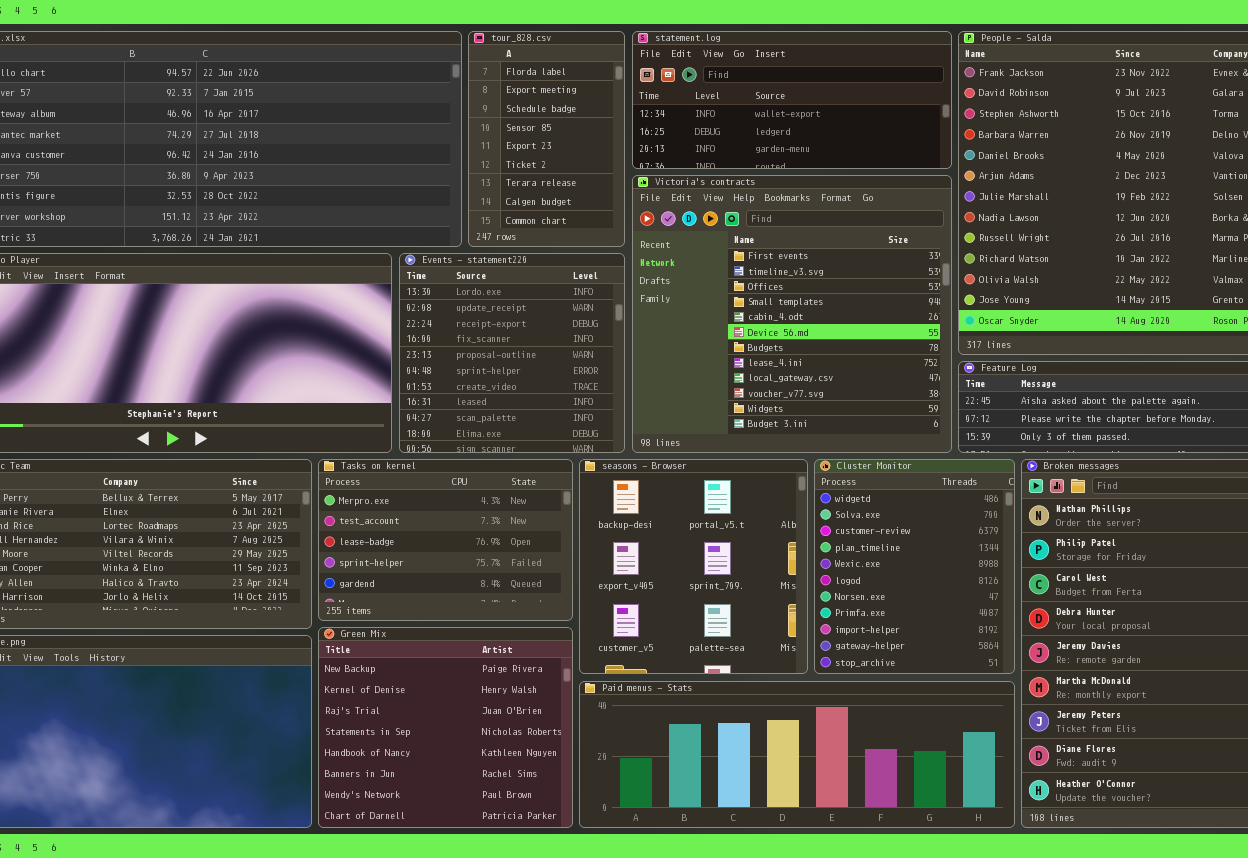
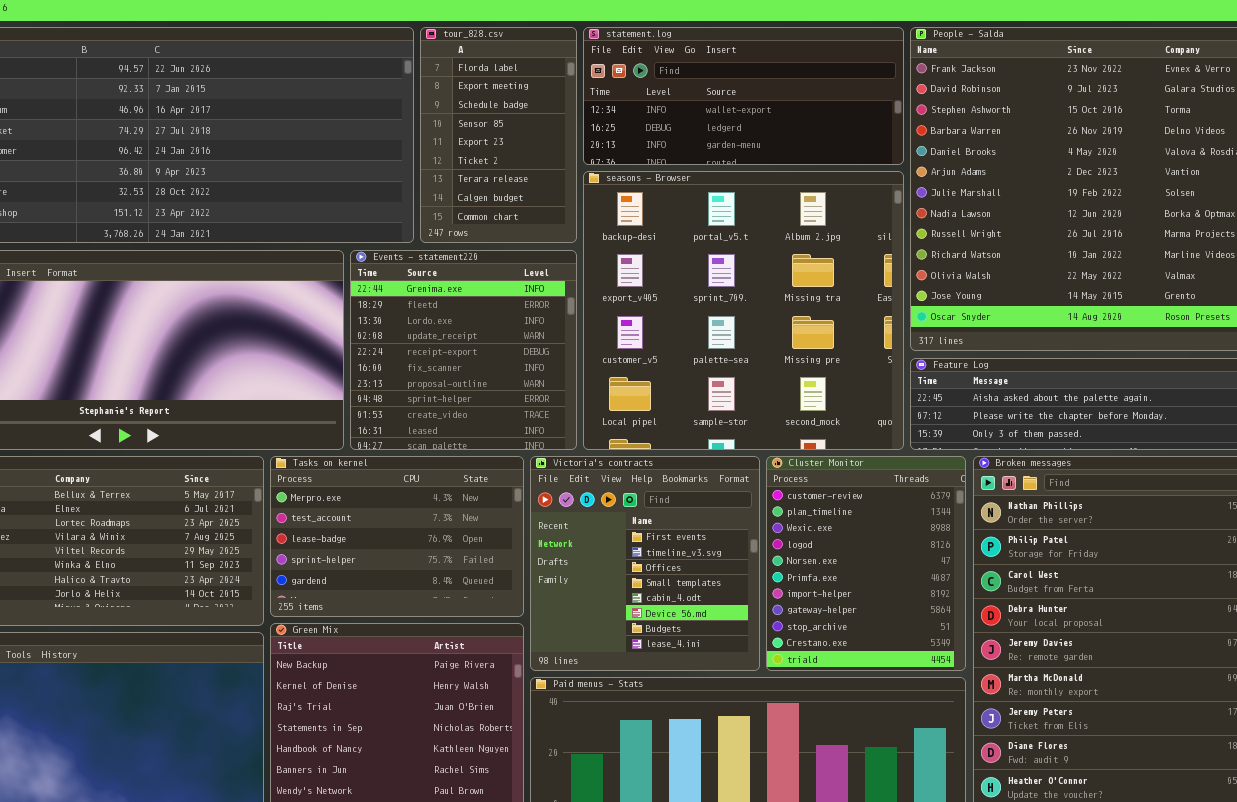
Victoria's contracts: [632,175,952,453] -> [530,456,760,671], moved, resized
Events - statement220: [399,253,625,453] -> [350,250,577,450], scrolled up 2 rows
seasons - Browser: [579,459,808,674] -> [583,171,904,450], moved, resized
Cluster Monitor: [814,459,1015,674] -> [766,456,966,671], scrolled down 2 rows

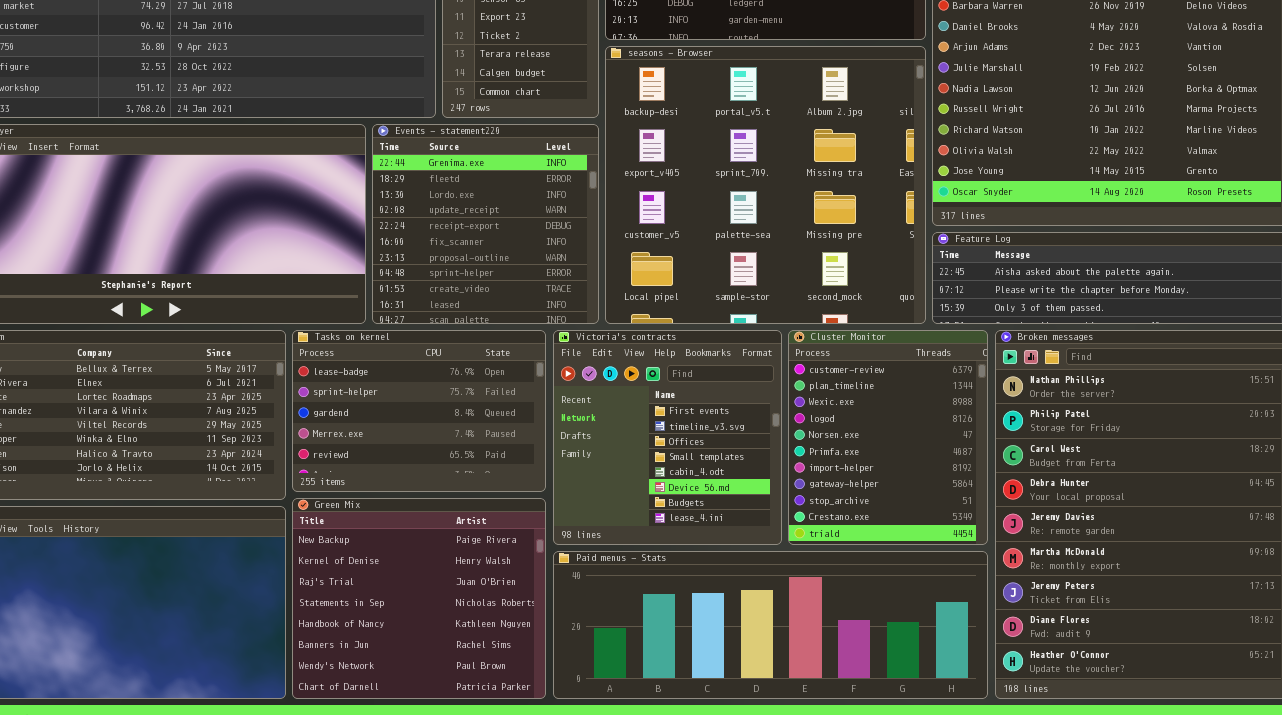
Tasks on kernel: [270,456,524,617] -> [292,330,546,492], scrolled down 2 rows

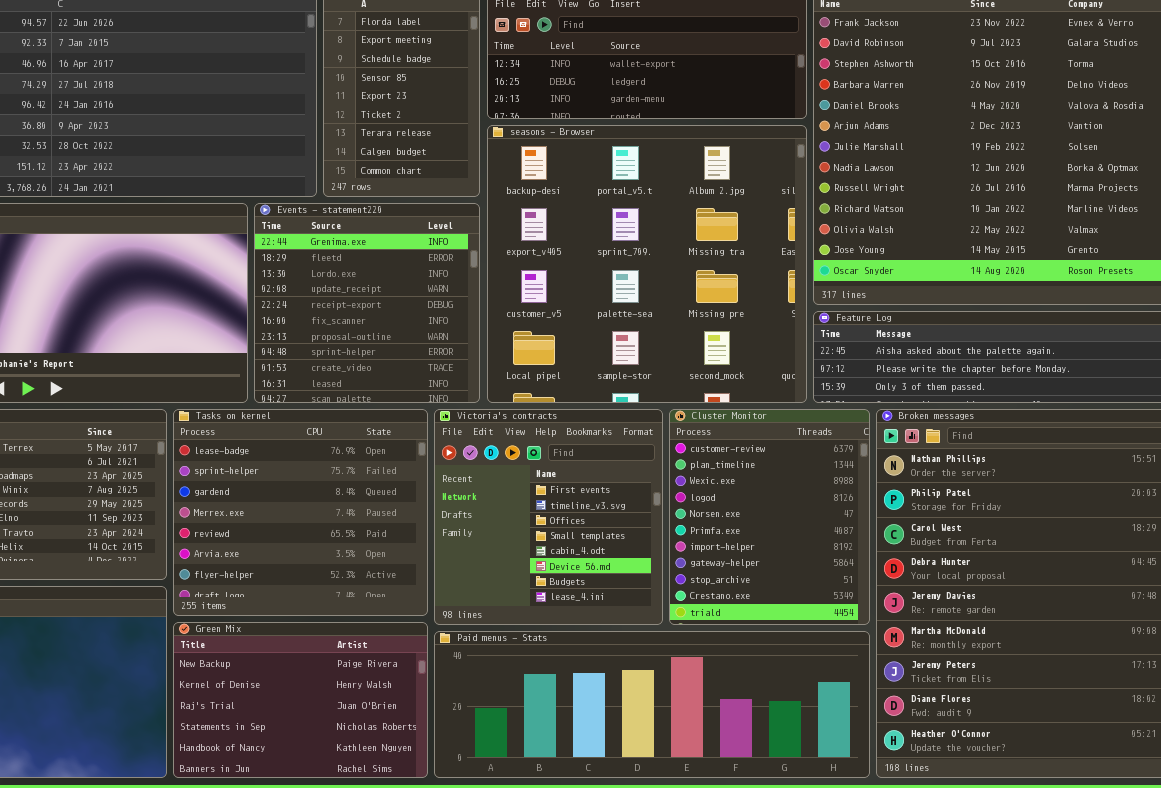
Tasks on kernel: [292,330,546,492] -> [173,409,428,616], resized
Green Mix: [292,498,546,699] -> [173,622,428,778], resized

